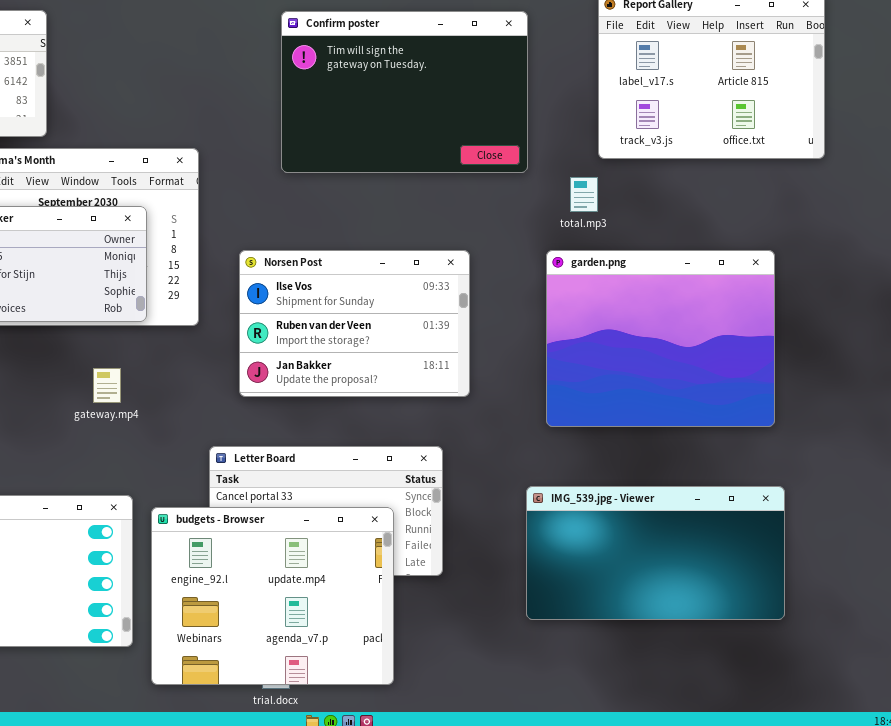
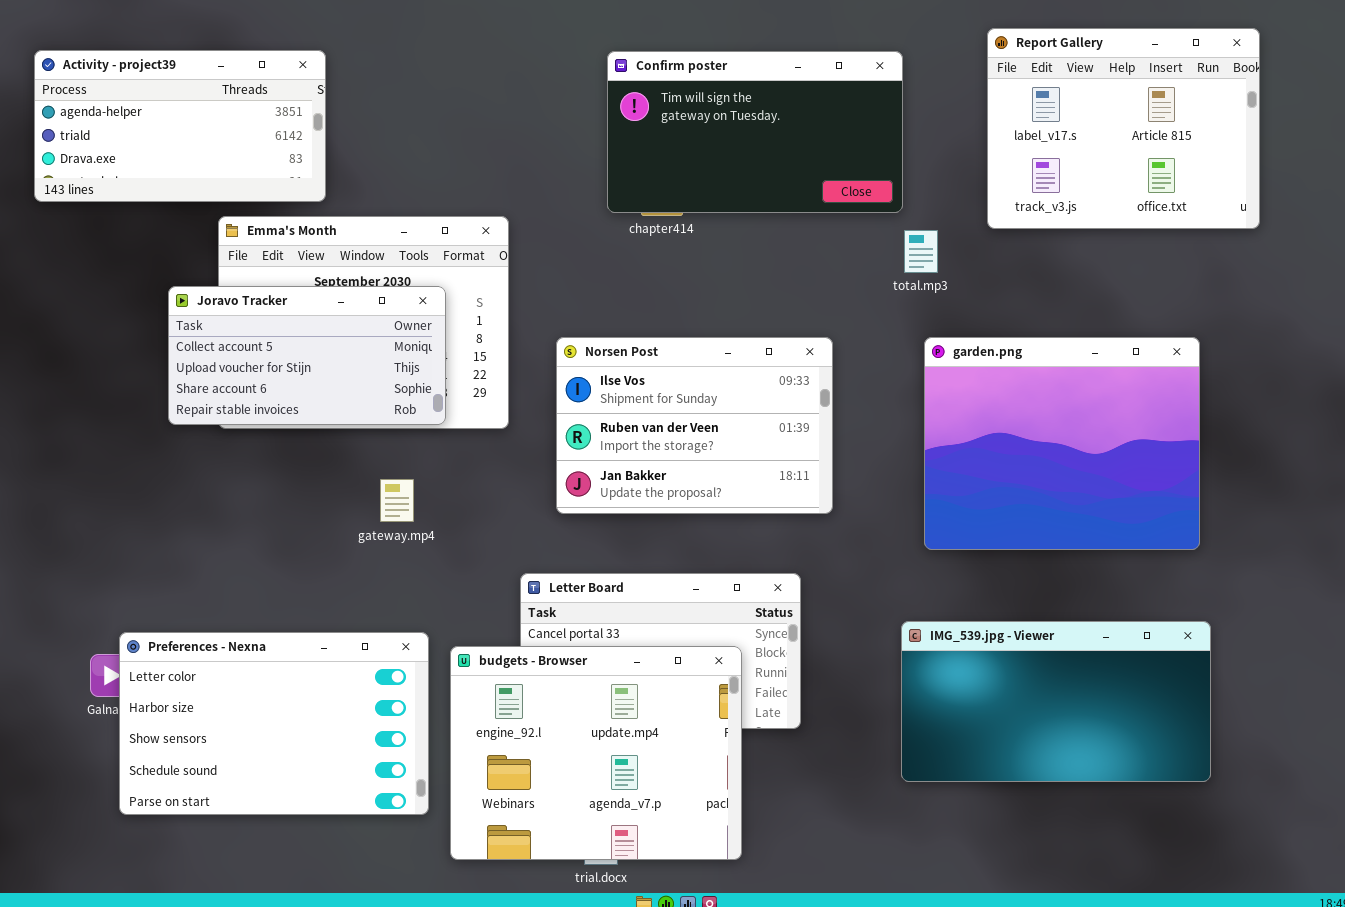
Confirm poster: [281,11,528,173] -> [607,51,903,213], resized
total.mp3: [570,177,598,212] -> [904,230,938,273], moved

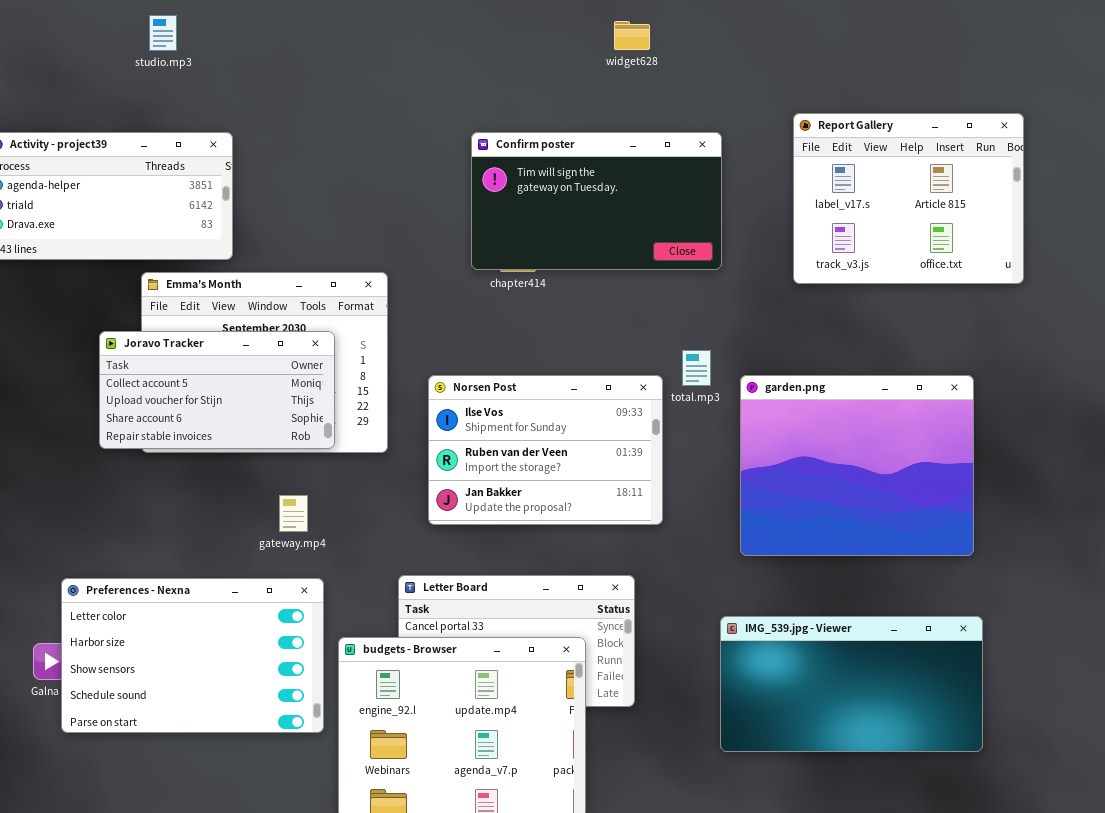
total.mp3: [904,230,938,273] -> [682,350,711,386], moved
Preferences - Nexna: [119,632,429,815] -> [61,578,324,733], moved

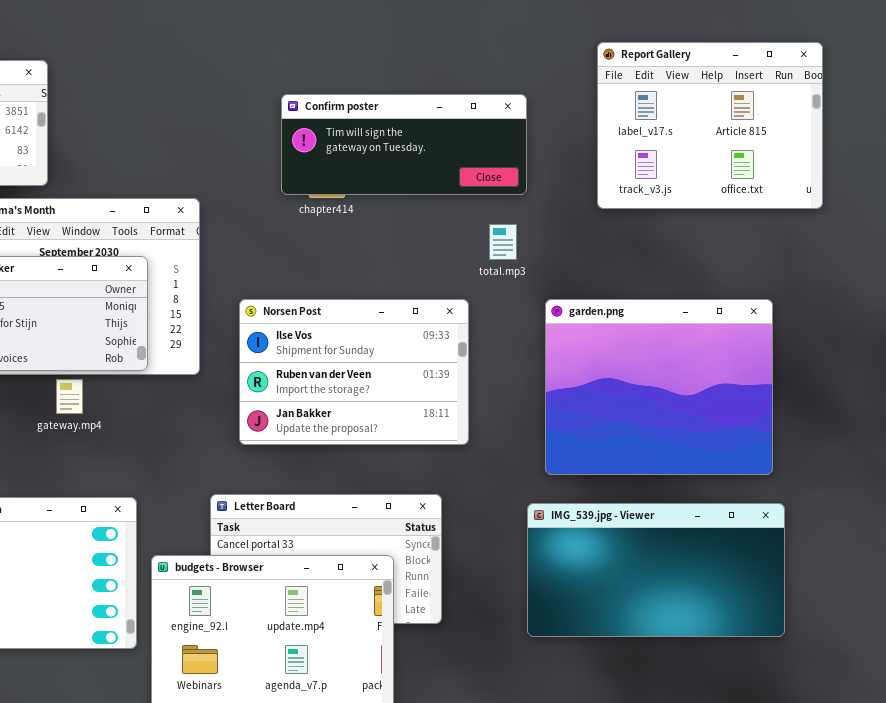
Confirm poster: [471,132,722,270] -> [281,94,527,195], resized
total.mp3: [682,350,711,386] -> [489,224,517,260], moved
gateway.mp4: [279,495,308,532] -> [56,379,83,414], moved
IMG_539.jpg - Viewer: [720,616,983,752] -> [527,503,785,637], moved

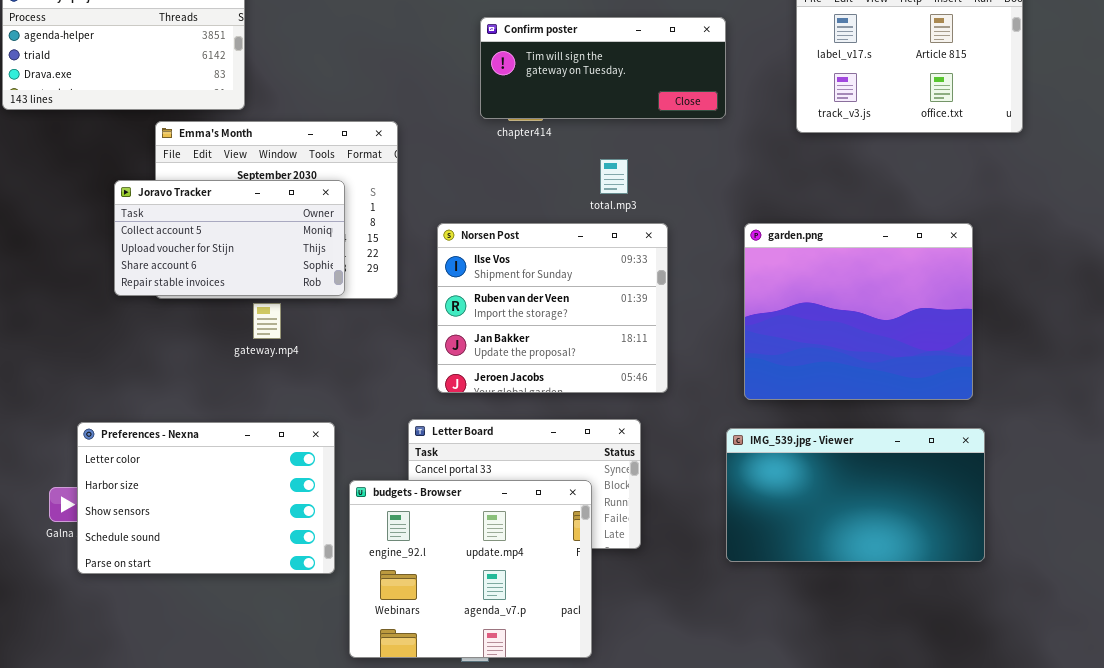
total.mp3: [489,224,517,260] -> [600,159,628,194], moved
Norsen Post: [239,299,469,445] -> [437,223,668,393], resized

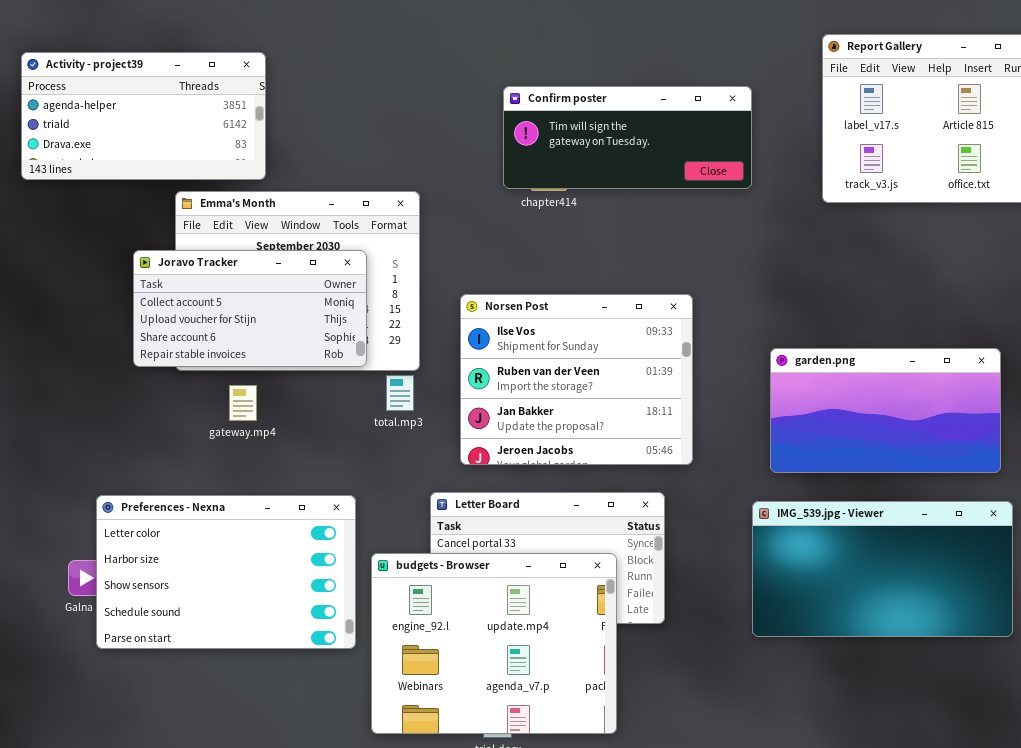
total.mp3: [600,159,628,194] -> [386,375,414,411], moved
garden.png: [744,223,973,400] -> [770,348,1001,473], resized
gateway.mp4: [253,303,281,339] -> [229,385,257,421], moved

